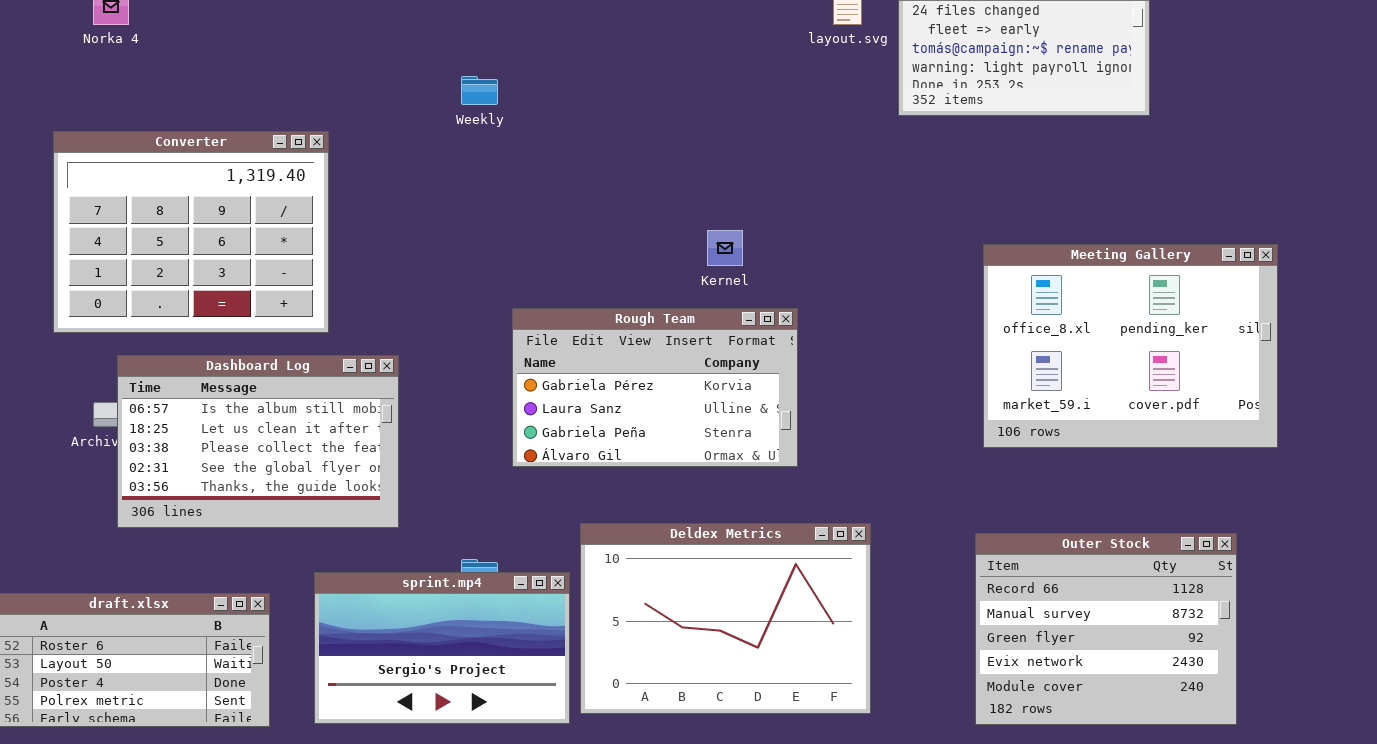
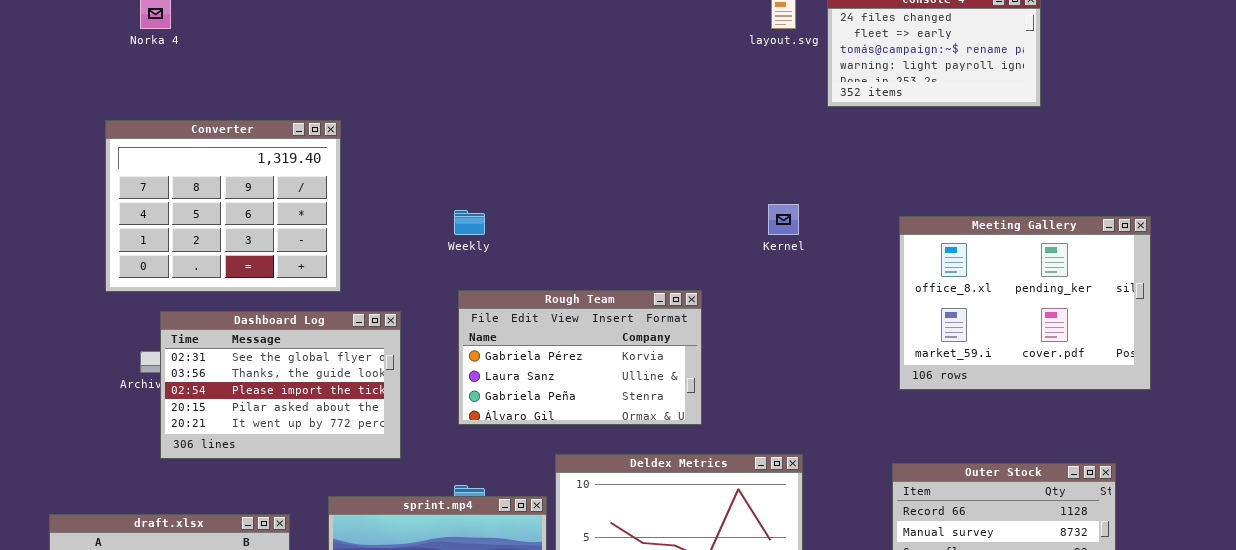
Weekly: [461,76,498,105] -> [454,210,485,235], moved
Kernel: [707,230,743,266] -> [768,204,799,235], moved
Rough Team: [512,308,798,467] -> [458,290,702,425], moved
Dashboard Log: [117,355,399,528] -> [160,311,401,459], scrolled down 3 rows

